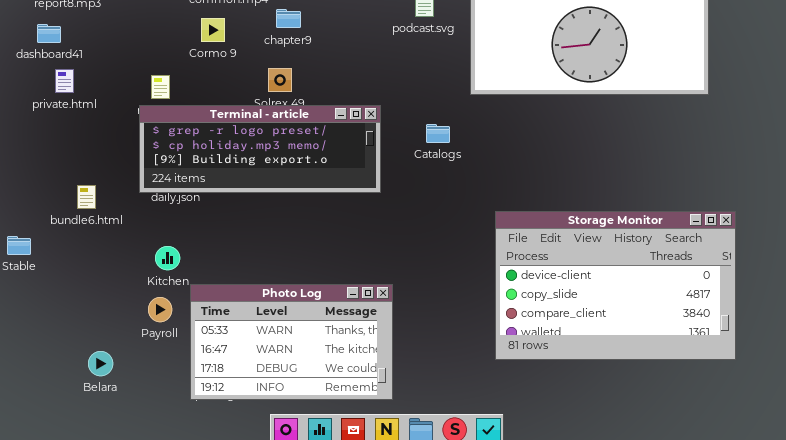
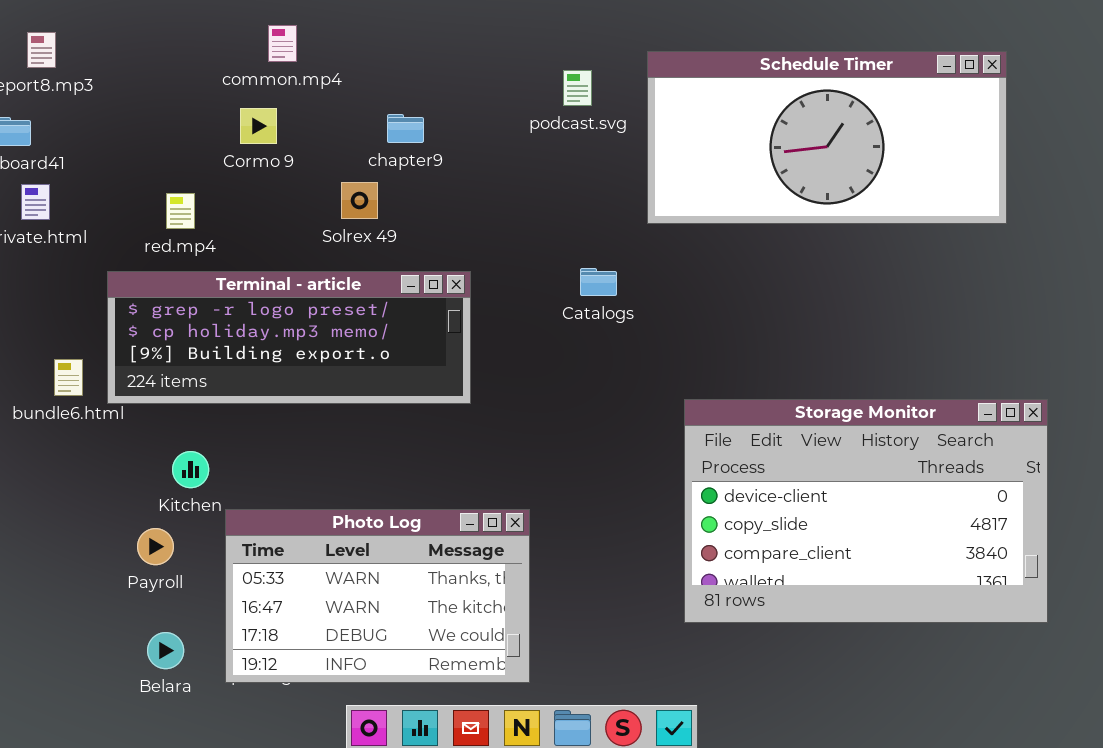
chapter9: [276,9,301,28] -> [387,114,424,143], moved
Terminal - article: [139,105,381,193] -> [107,271,471,404], moved
Payroll: [148,297,172,322] -> [137,528,174,565], moved
Belara: [88,351,113,376] -> [147,632,184,669], moved

